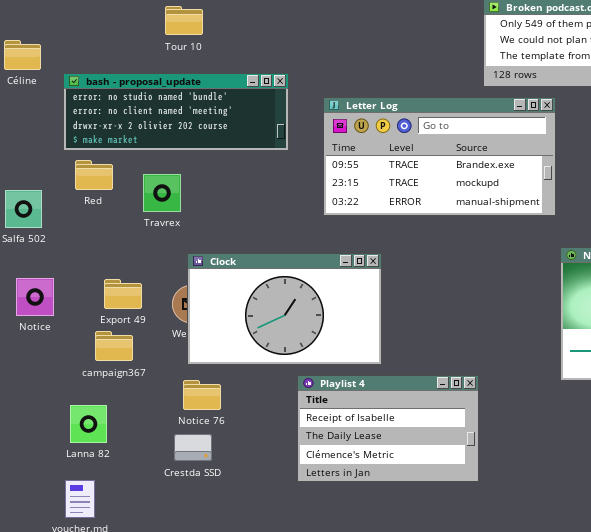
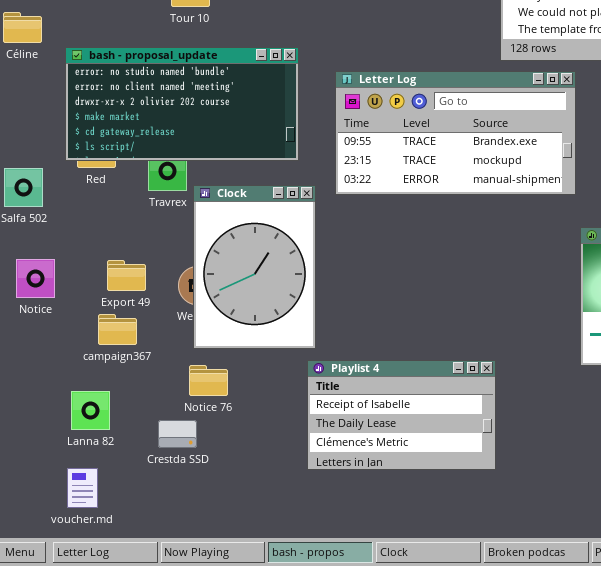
bash - proposal_update: [63,73,289,151] -> [65,47,299,161], resized
Clock: [187,253,382,365] -> [193,185,316,349], resized
Crestda SSD: [174,434,212,461] -> [158,420,197,448], moved

